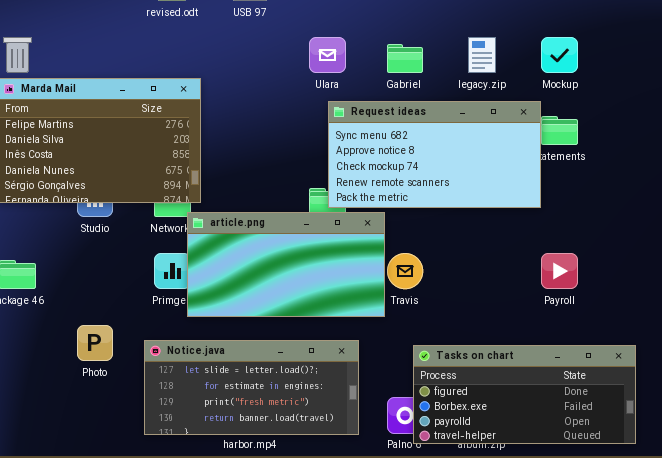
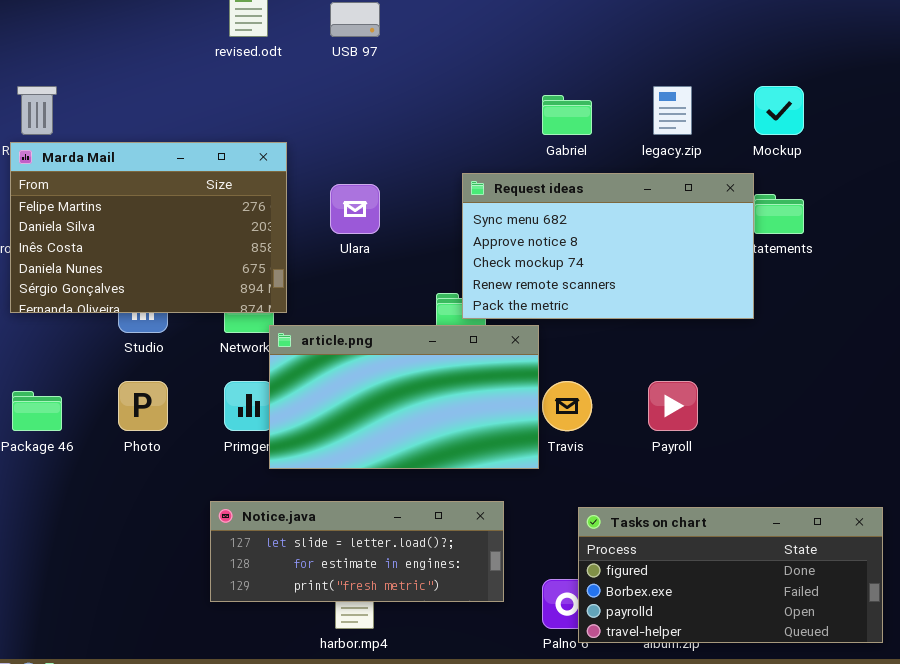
Ulara: [309,37,346,73] -> [330,184,380,234], moved
Payroll: [541,253,578,289] -> [648,381,698,431], moved
Photo: [77,325,113,361] -> [118,381,168,431], moved
Notice.java: [144,340,359,435] -> [210,501,504,602], resized

